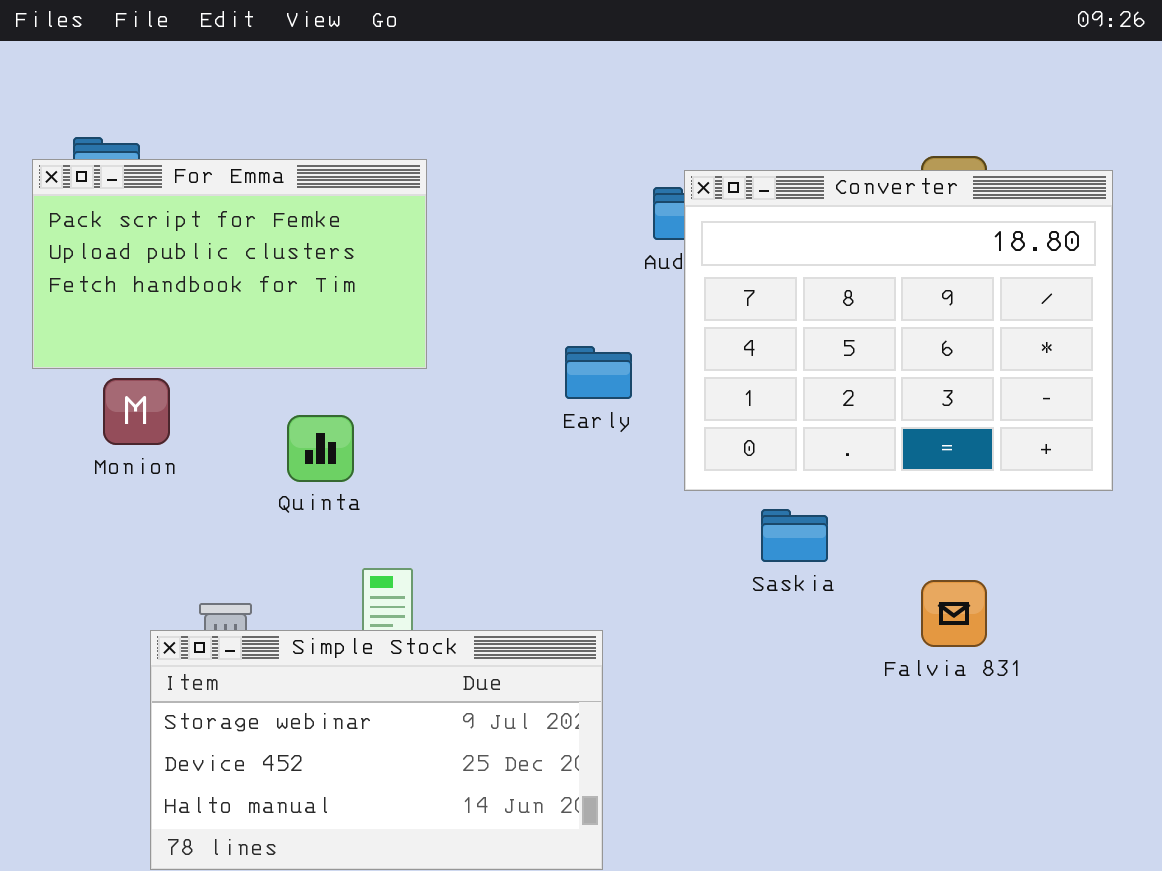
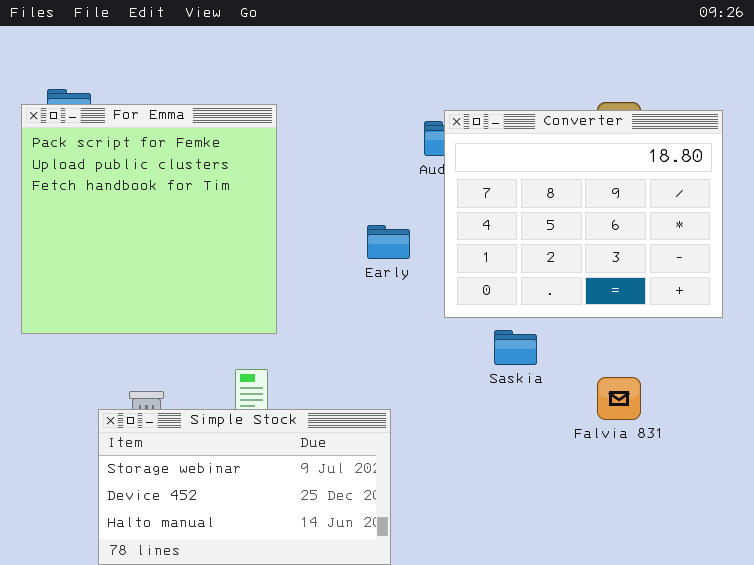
For Emma: [32,159,427,369] -> [21,104,277,334], resized

